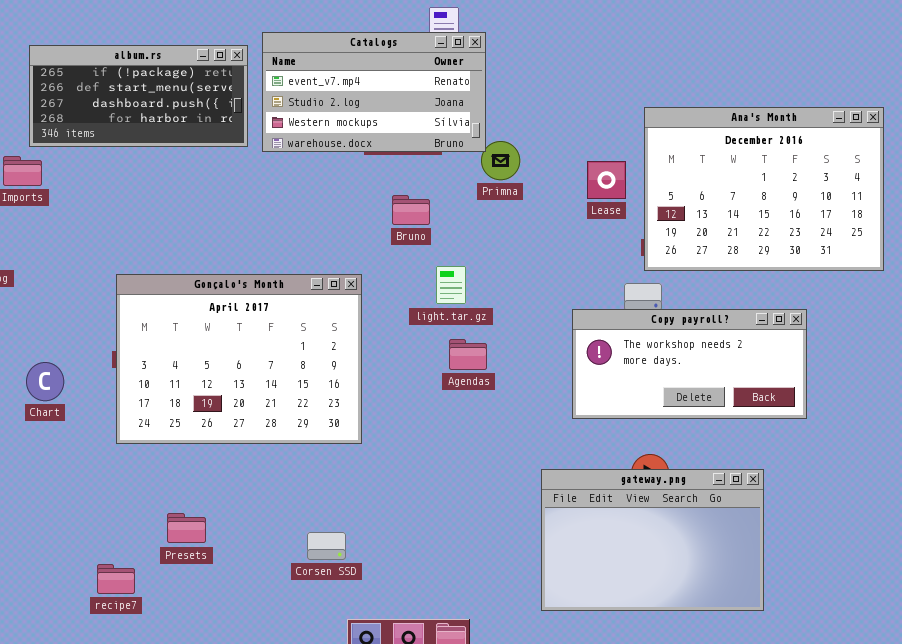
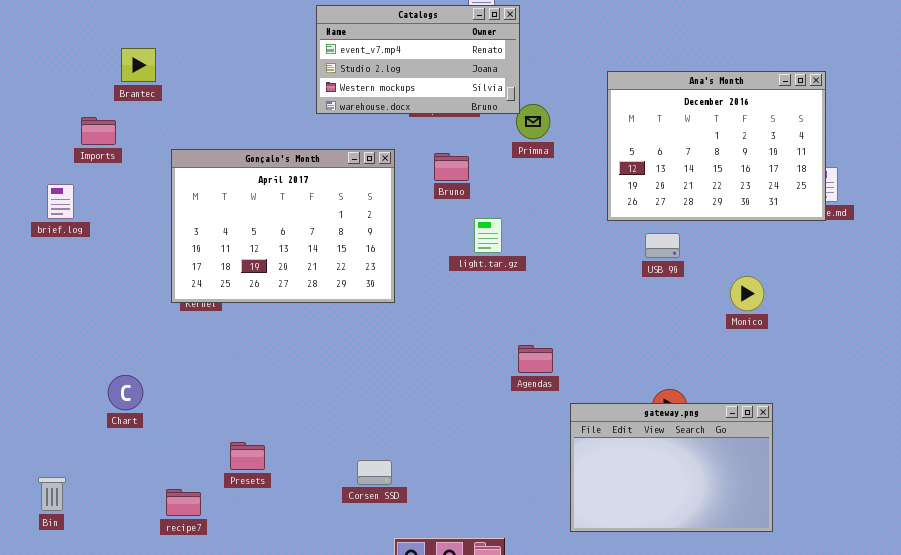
album.rs: [29,45,248,147] -> none, closed
Ana's Month: [644,107,884,271] -> [607,71,826,221], moved
Gonçalo's Month: [116,274,362,444] -> [171,149,395,303], moved
Copy payroll?: [572,309,807,419] -> none, closed
Agendas: [449,339,487,370] -> [518,345,553,373], moved
Chart: [26,362,64,401] -> [108,375,143,410], moved

